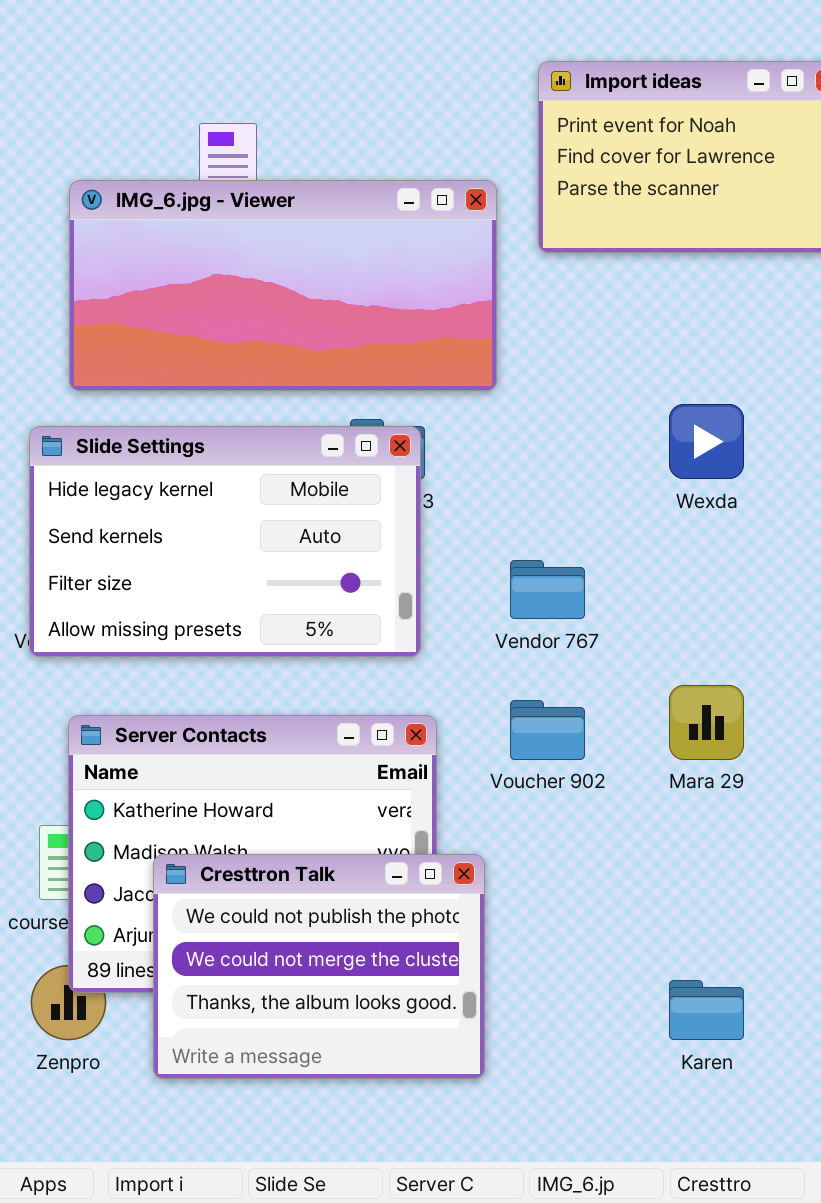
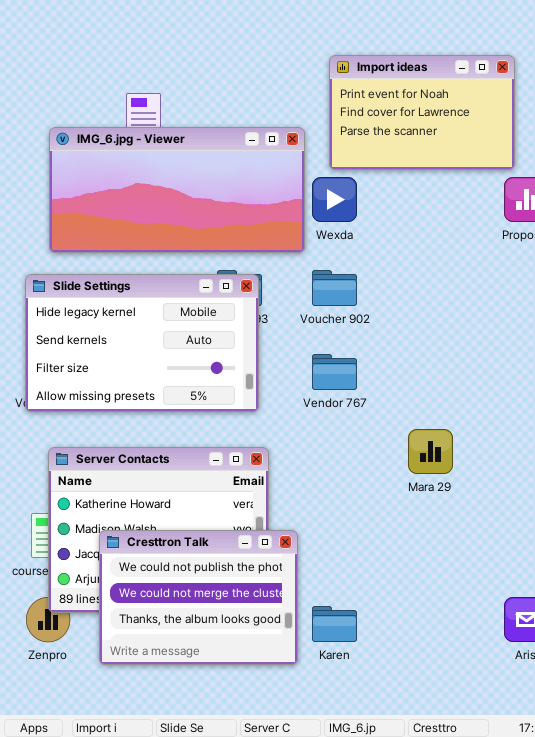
Wexda: [669,404,744,479] -> [312,177,357,222], moved
Voucher 902: [510,700,585,760] -> [312,270,357,306], moved
Karen: [669,980,744,1040] -> [312,606,357,642], moved

